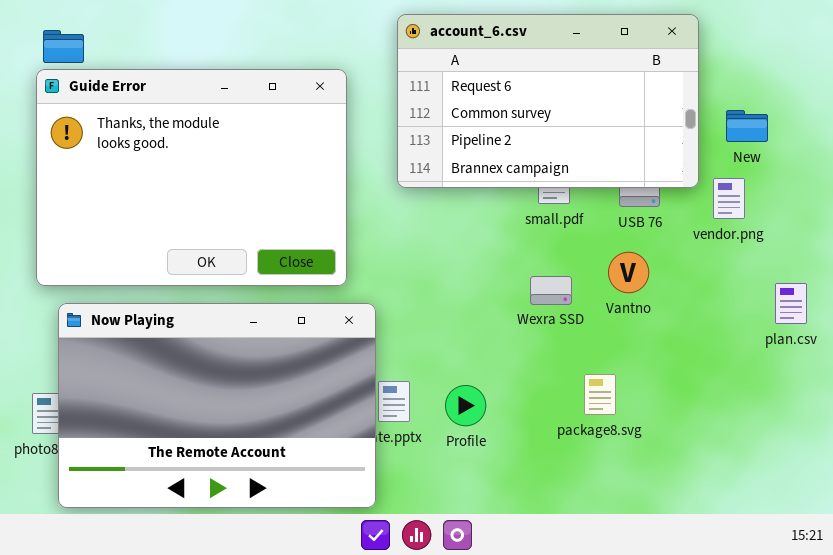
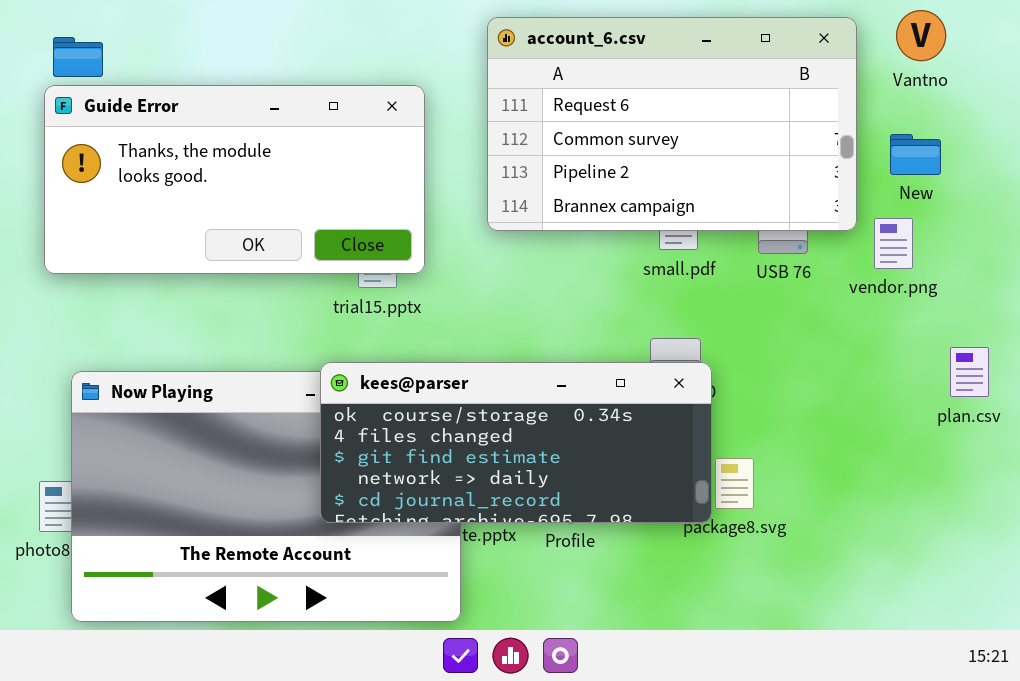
Guide Error: [36,69,347,286] -> [44,85,425,274], resized
Vantno: [608,252,649,293] -> [896,10,946,61], moved
kees@parser: none -> [320,362,712,523], opened

